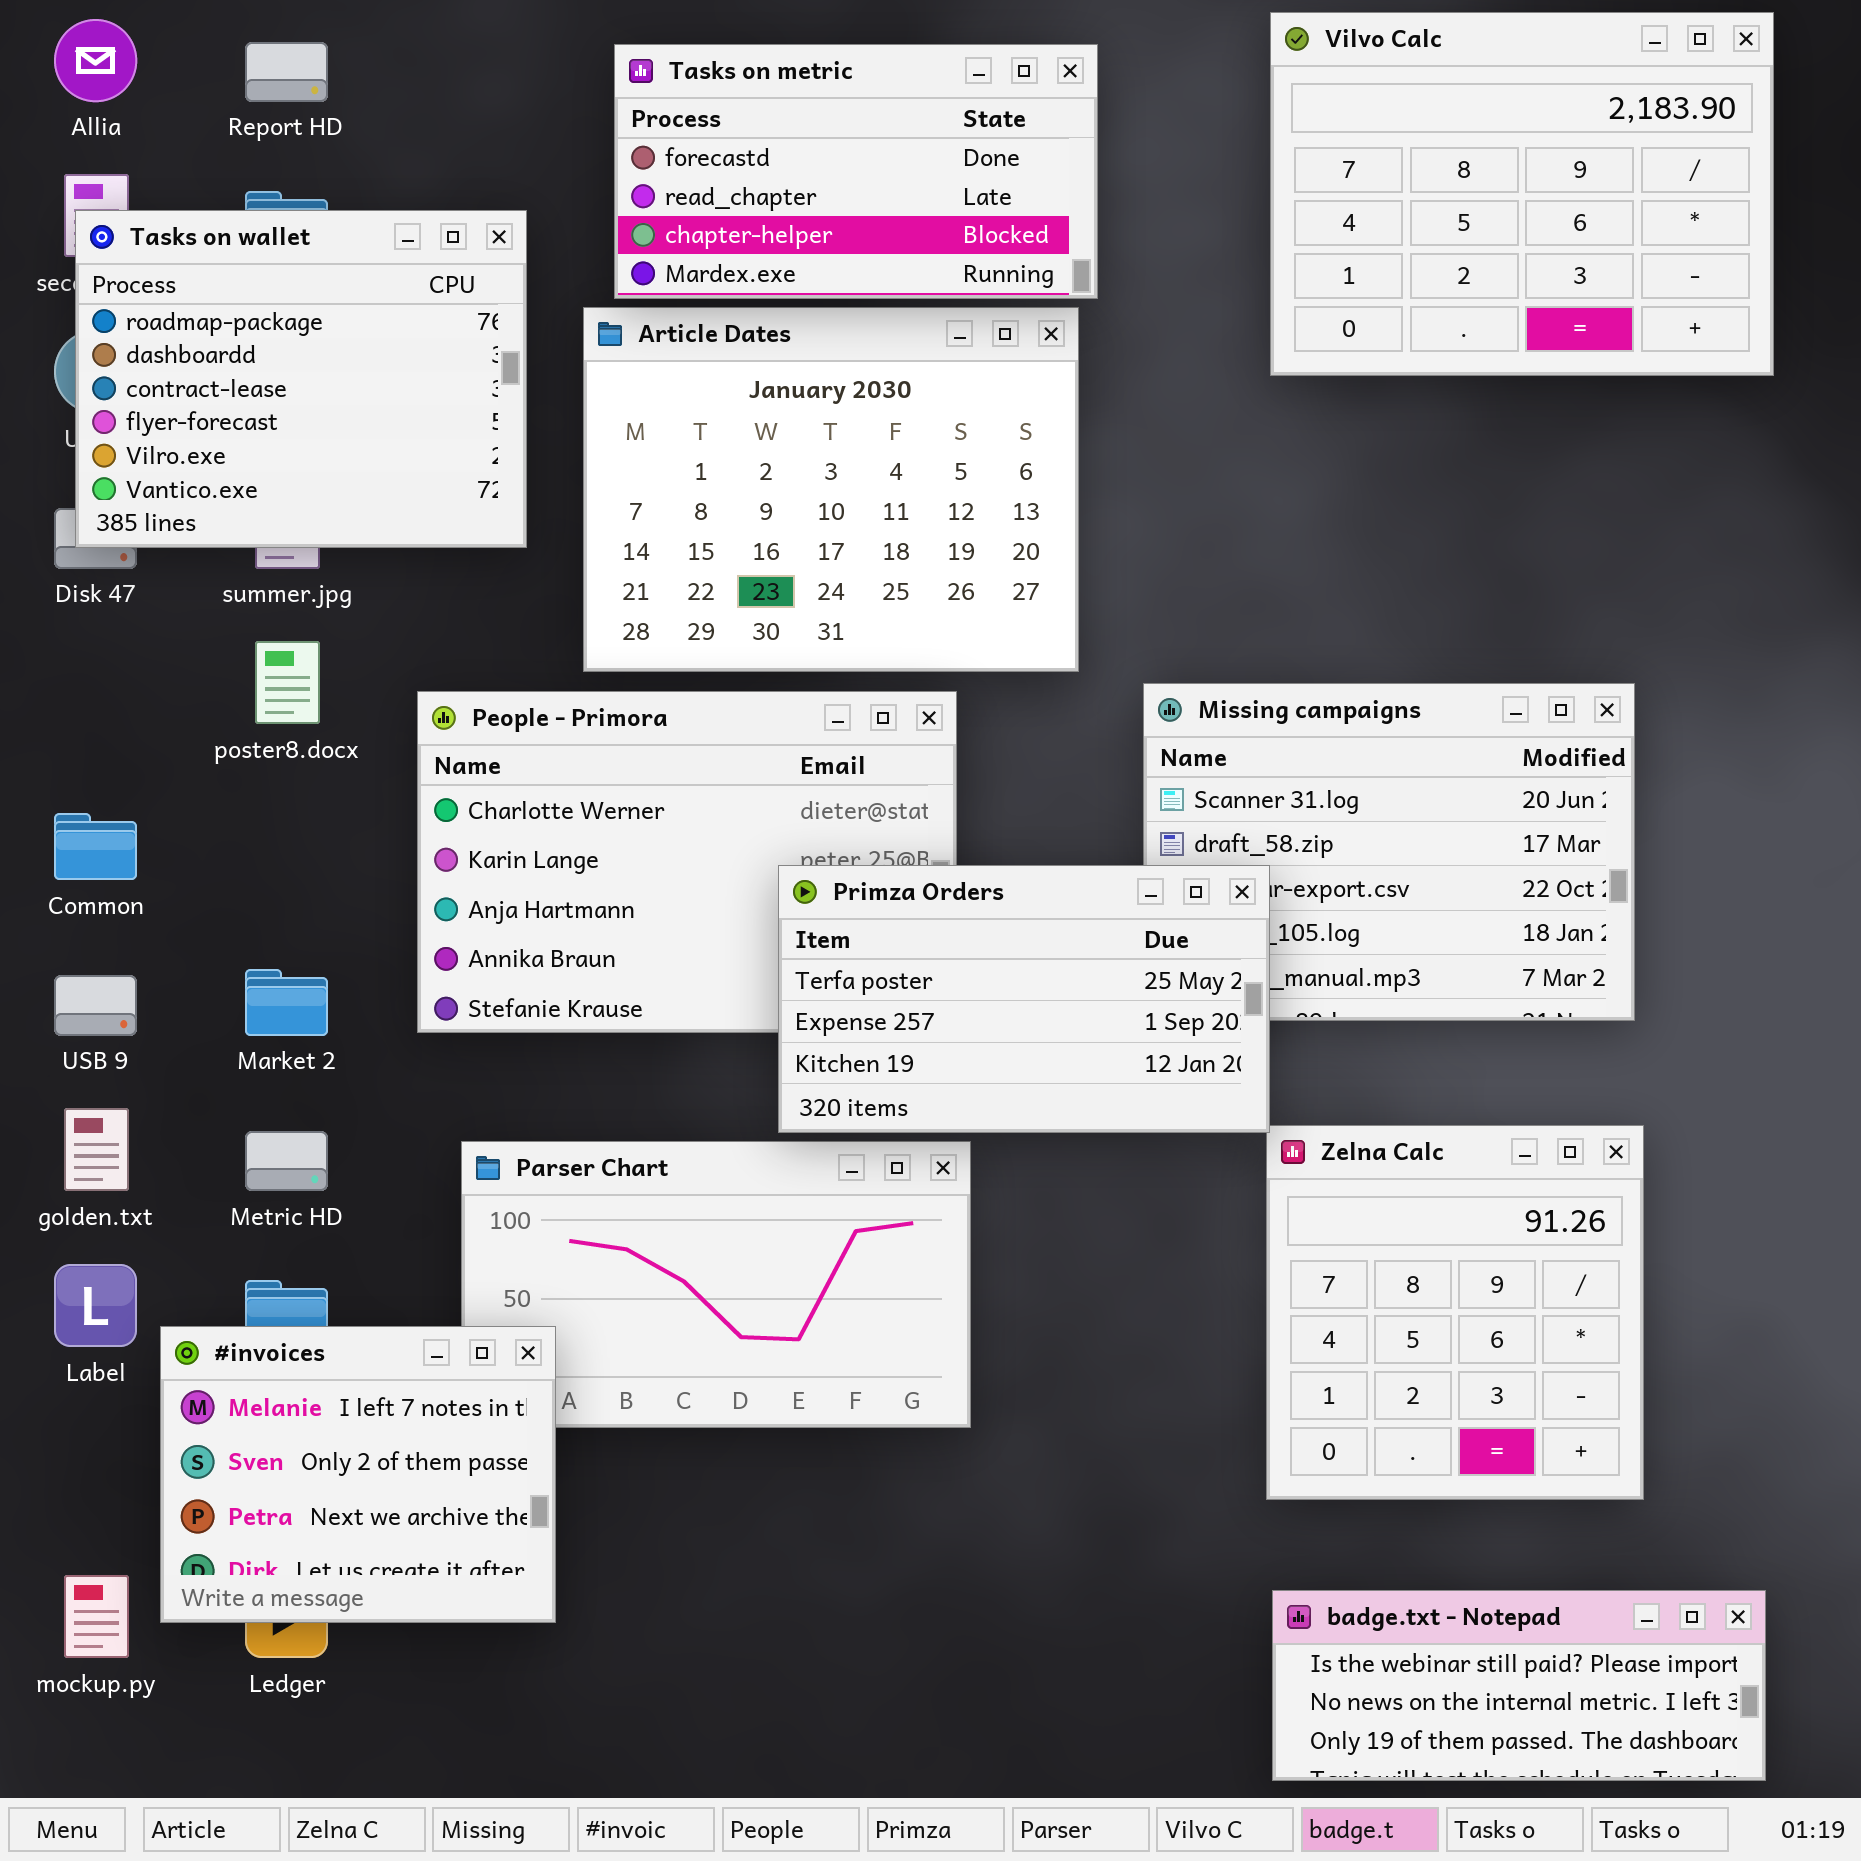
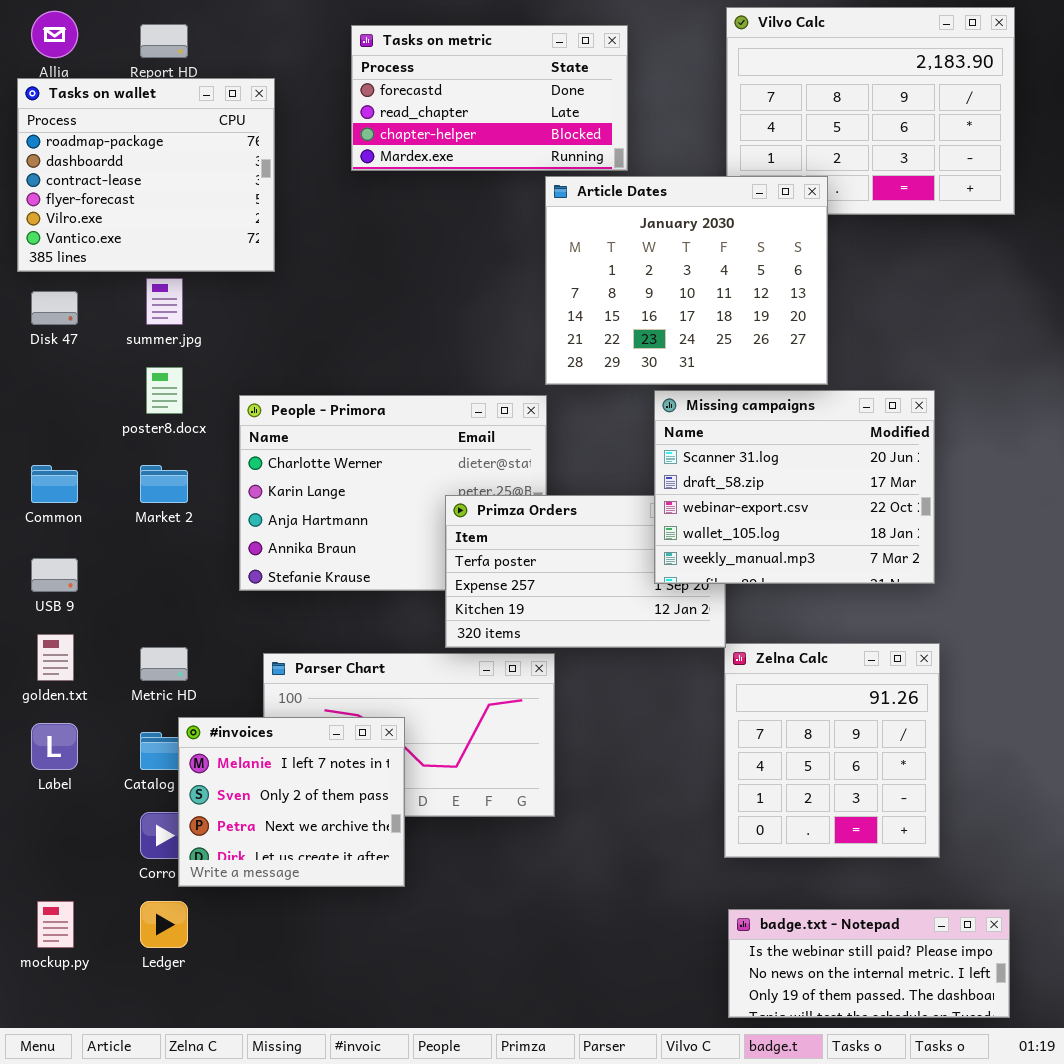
Tasks on wallet: [75,210,527,548] -> [17,78,275,272], moved
Article Dates: [583,307,1079,672] -> [545,176,828,385], moved
Missing campaigns: [1143,683,1635,1021] -> [654,390,935,584], raised
Market 2: [245,969,328,1036] -> [140,465,188,503], moved
#invoices: [160,1326,556,1623] -> [178,717,405,887], moved

